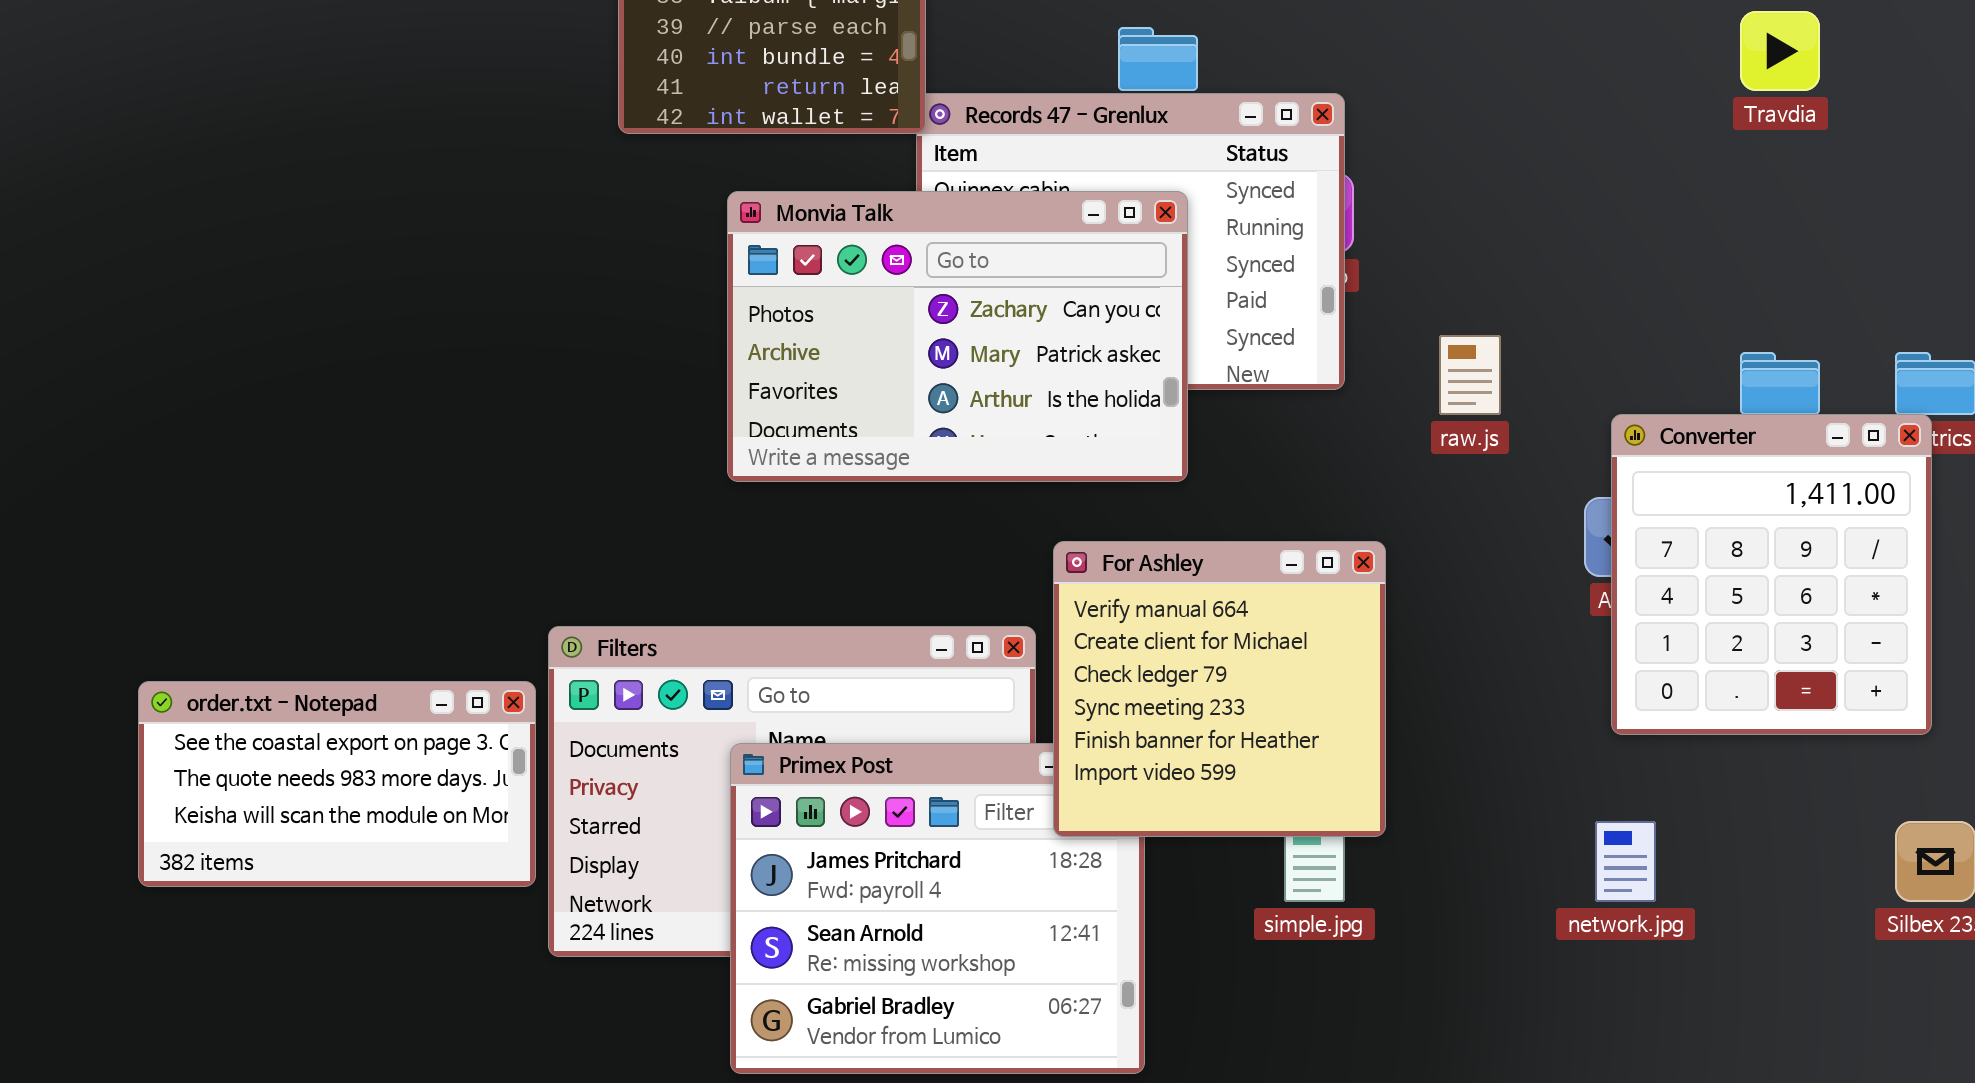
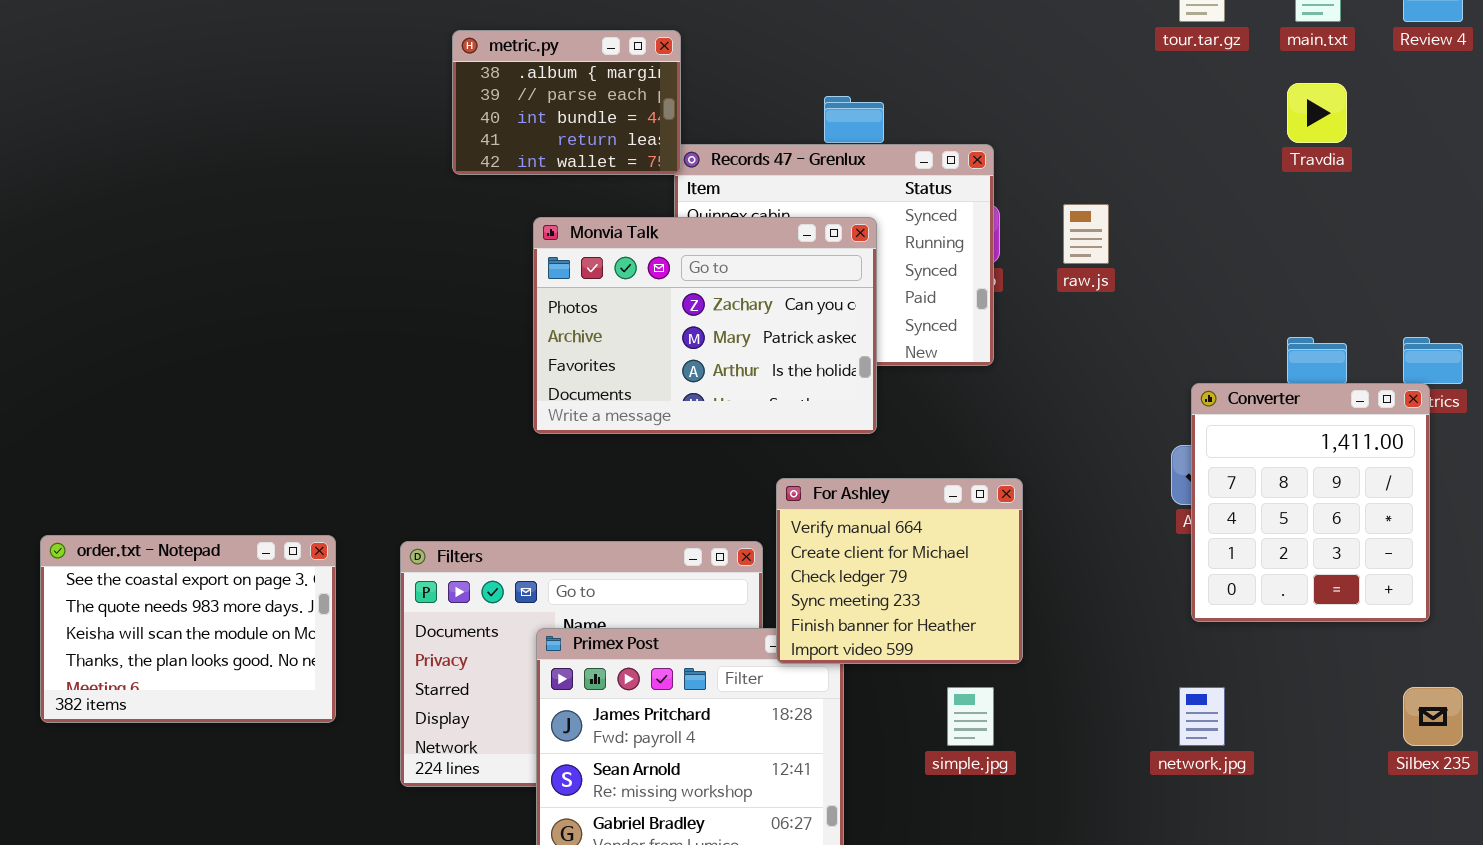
raw.js: [1439,335,1501,415] -> [1063,204,1109,264], moved
For Ashley: [1053,541,1386,837] -> [776,478,1023,664], resized
order.txt - Notepad: [138,681,536,887] -> [40,535,336,723], moved, resized

